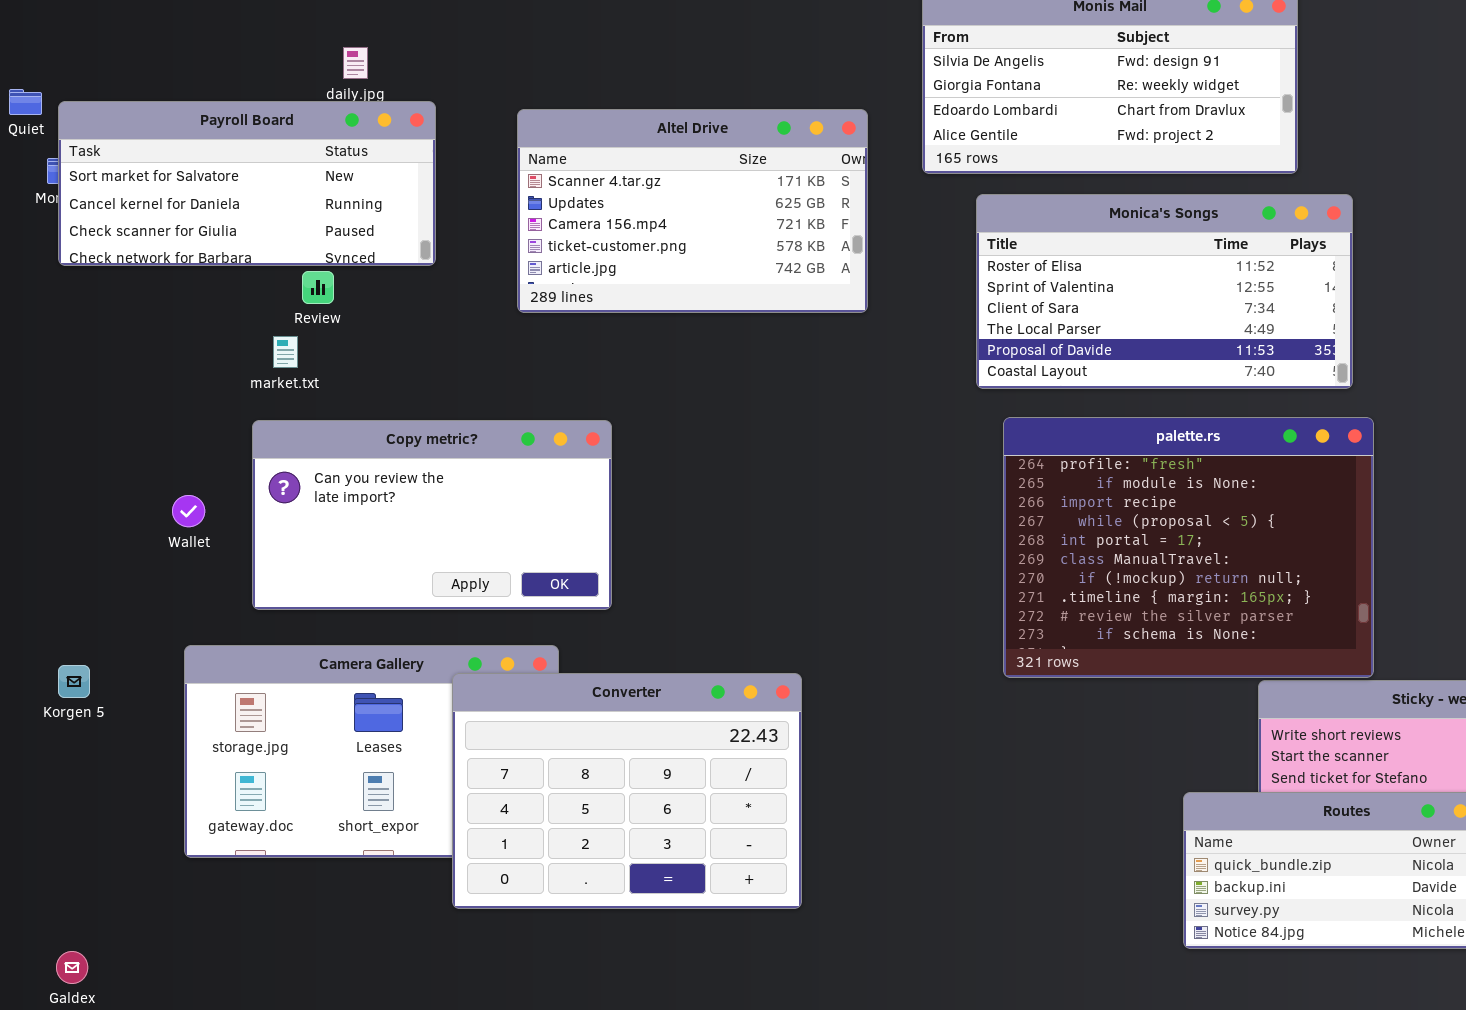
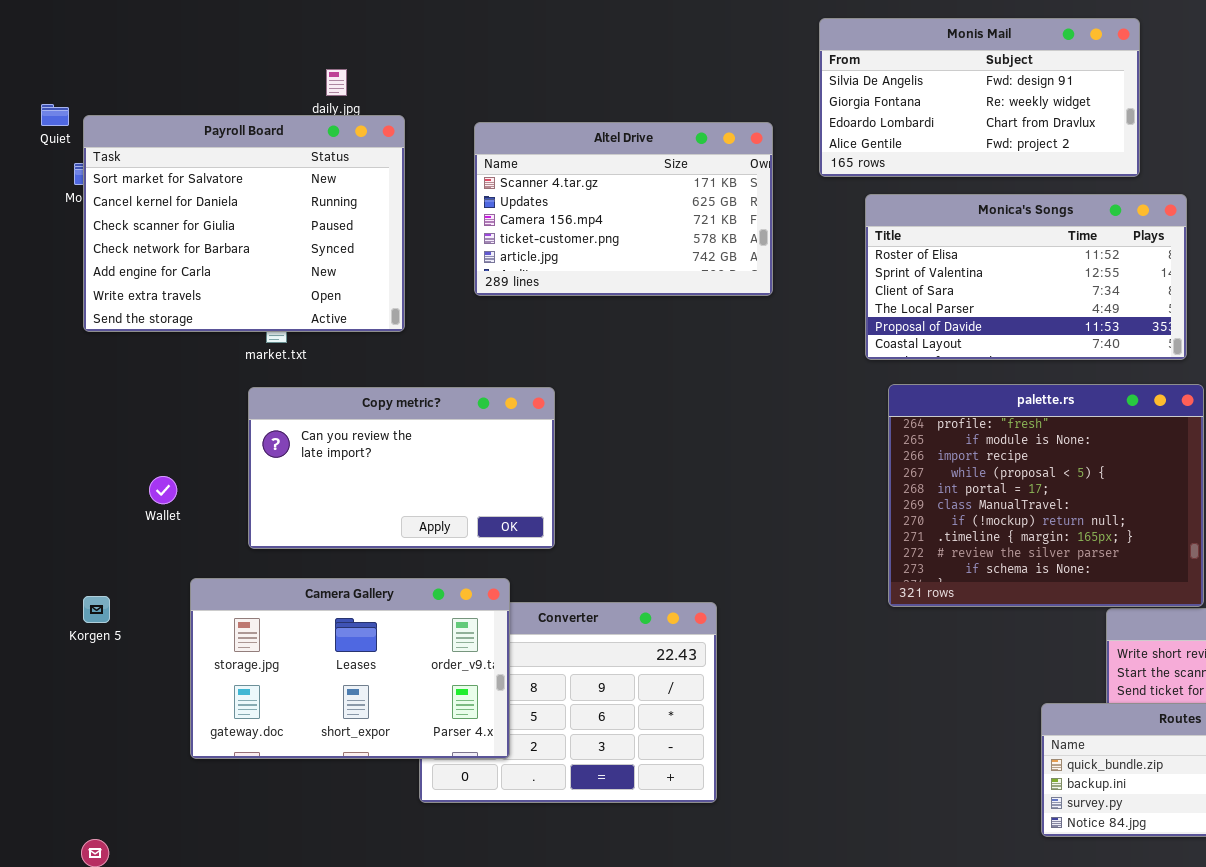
Payroll Board: [58,101,436,266] -> [83,115,405,332], resized
Wallet: [172,495,205,527] -> [149,476,177,504], moved
Camera Gallery: [184,645,559,858] -> [190,578,510,759], raised

